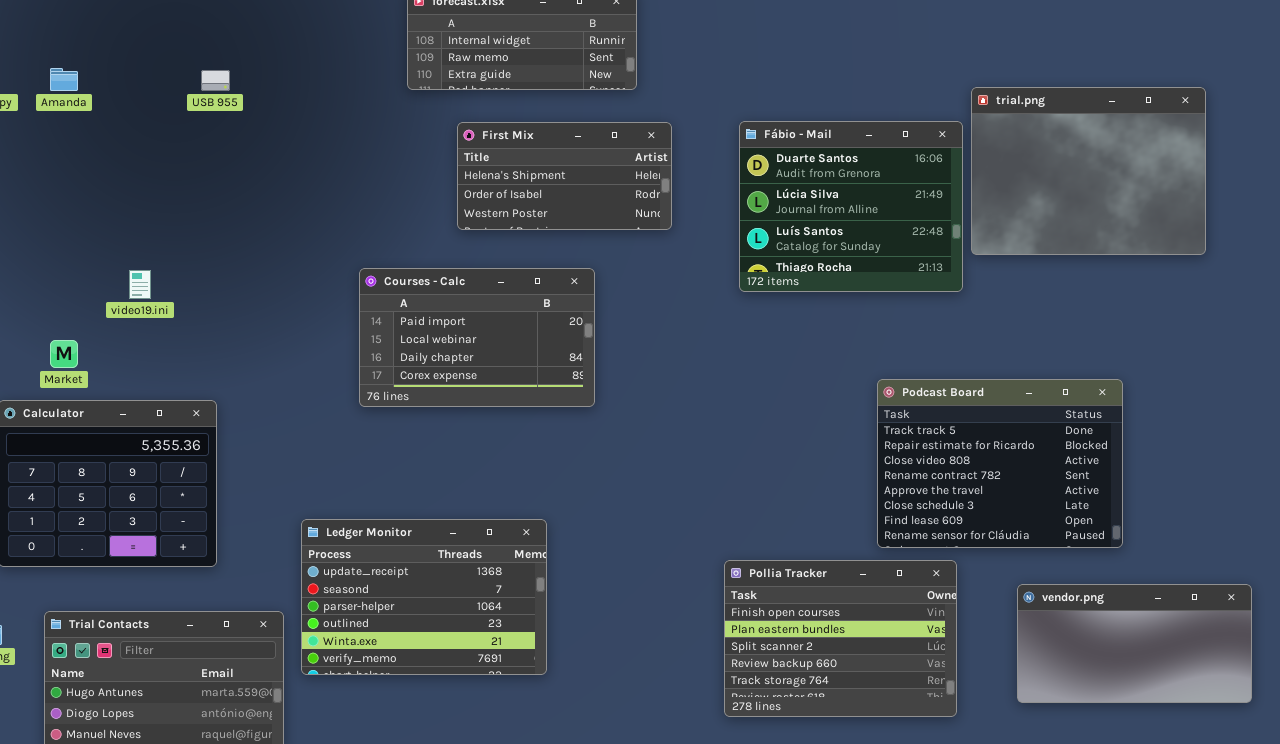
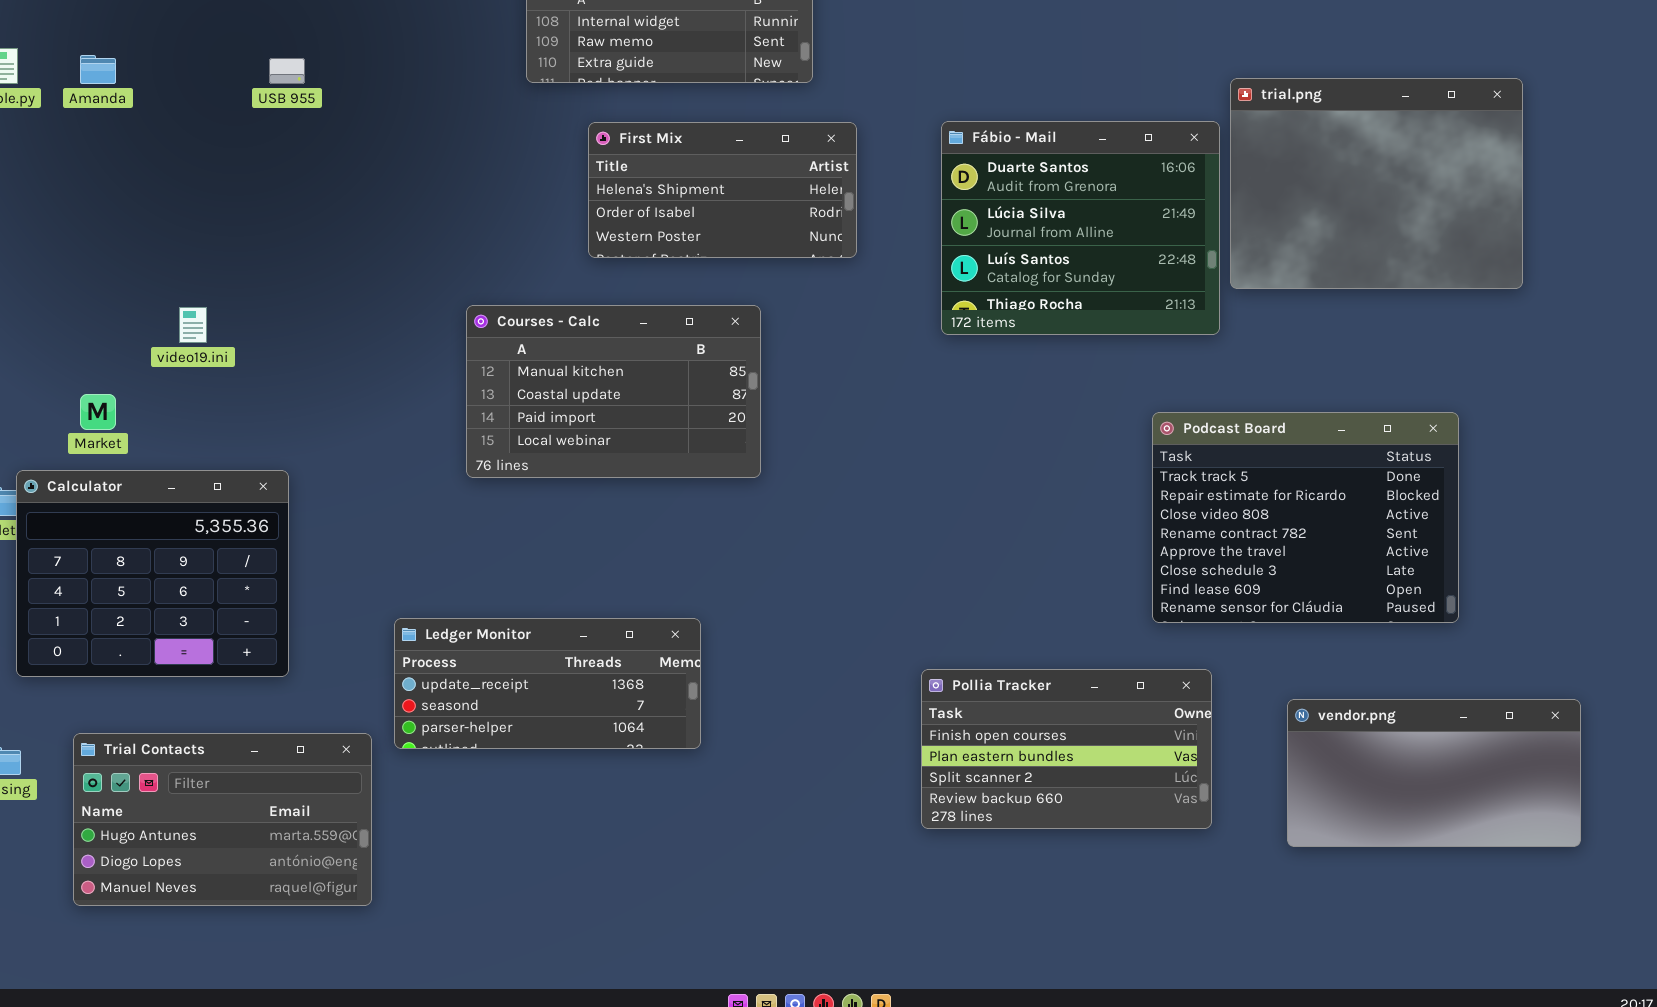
Courses - Calc: [359,268,595,407] -> [466,305,761,478], scrolled up 2 rows
Podcast Board: [877,379,1123,548] -> [1152,412,1459,623], moved
Ledger Monitor: [301,519,547,675] -> [394,618,701,749], resized
Pollia Tracker: [724,560,957,717] -> [921,669,1212,829], resized

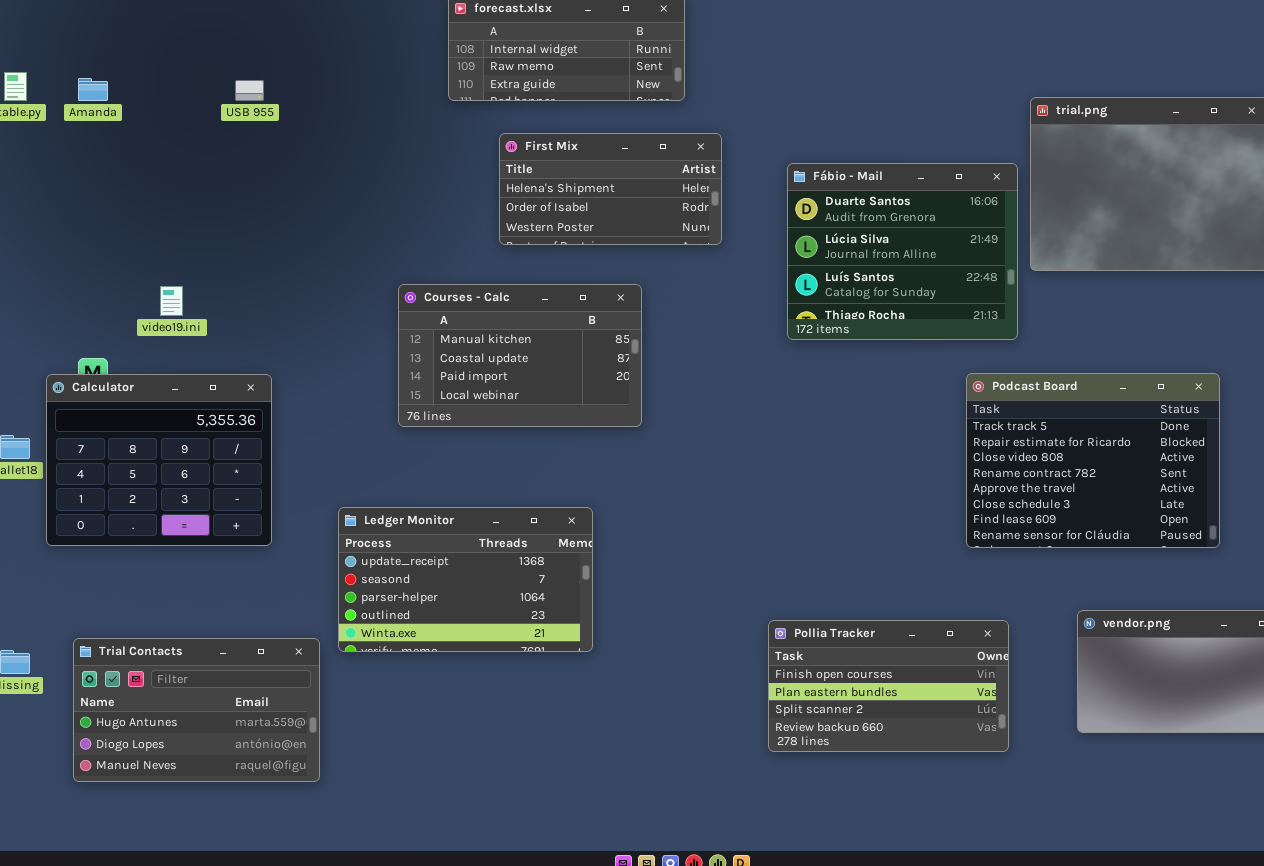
Fábio - Mail: [941,121,1220,335] -> [787,163,1018,340], moved
Calculator: [16,470,289,677] -> [46,374,272,546], moved
Ledger Monitor: [394,618,701,749] -> [338,507,593,652], resized
Pollia Tracker: [921,669,1212,829] -> [768,620,1009,752], moved

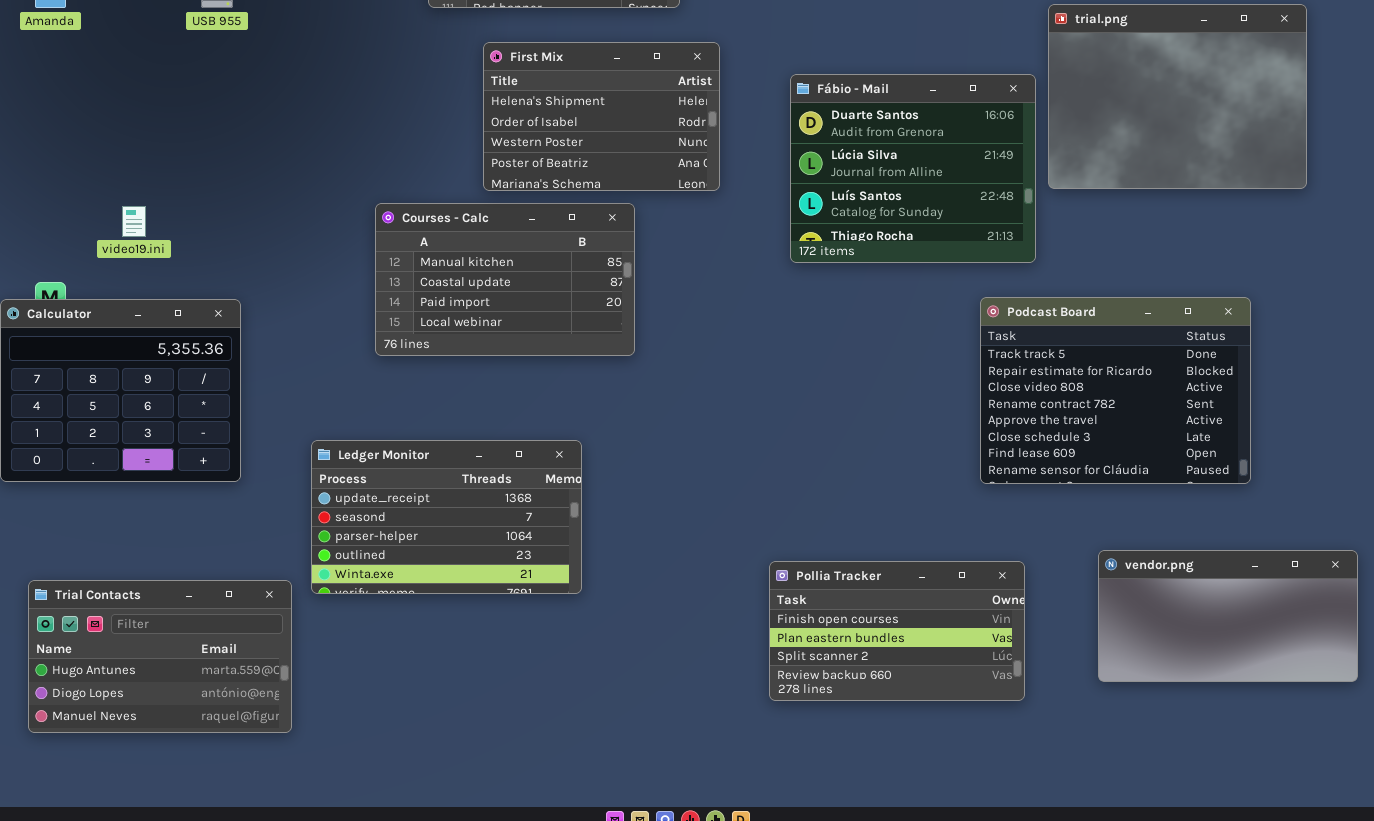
First Mix: [499,133,722,245] -> [483,42,720,191], resized

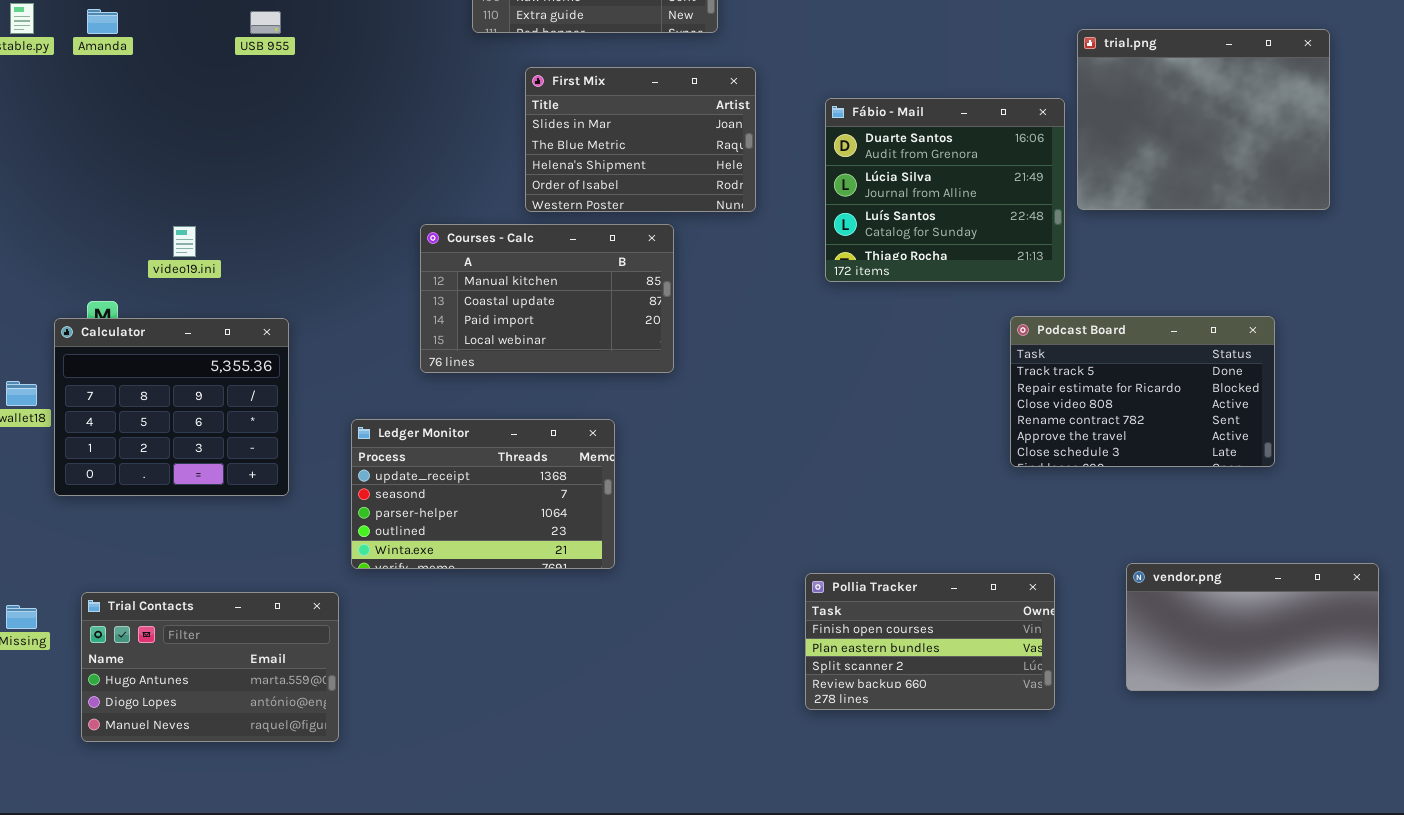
First Mix: [483,42,720,191] -> [525,67,756,212], scrolled up 2 rows
Podcast Board: [980,297,1251,484] -> [1010,316,1275,467], resized
Ledger Monitor: [311,440,582,594] -> [351,419,615,569], moved

